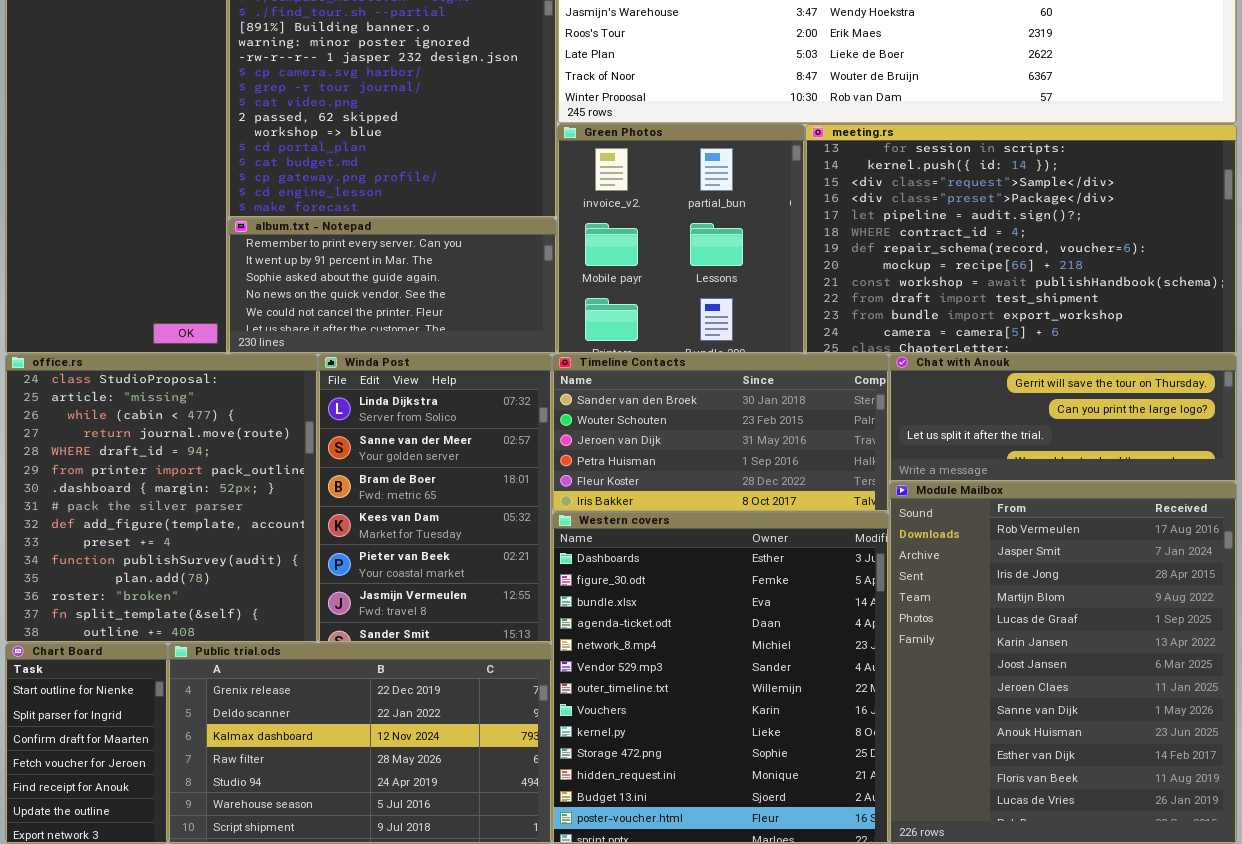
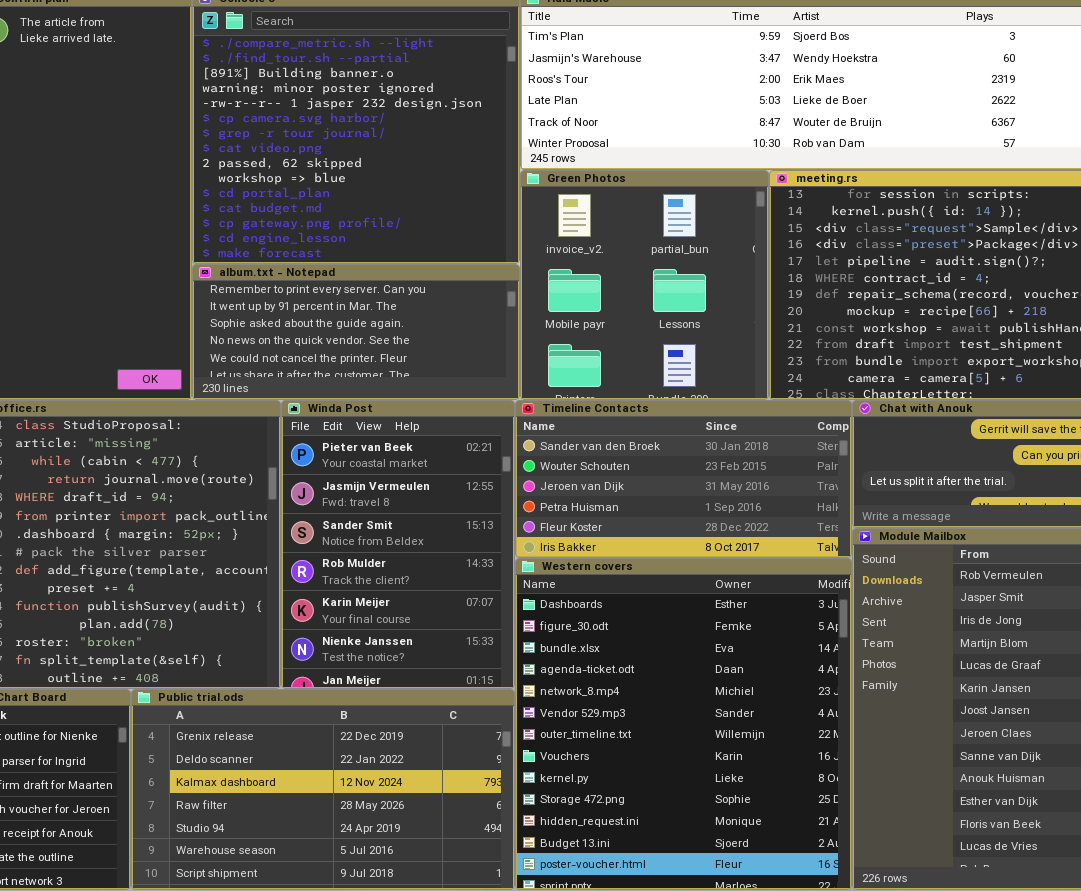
Winda Post: [318,354,552,643] -> [281,400,515,689], scrolled down 4 rows

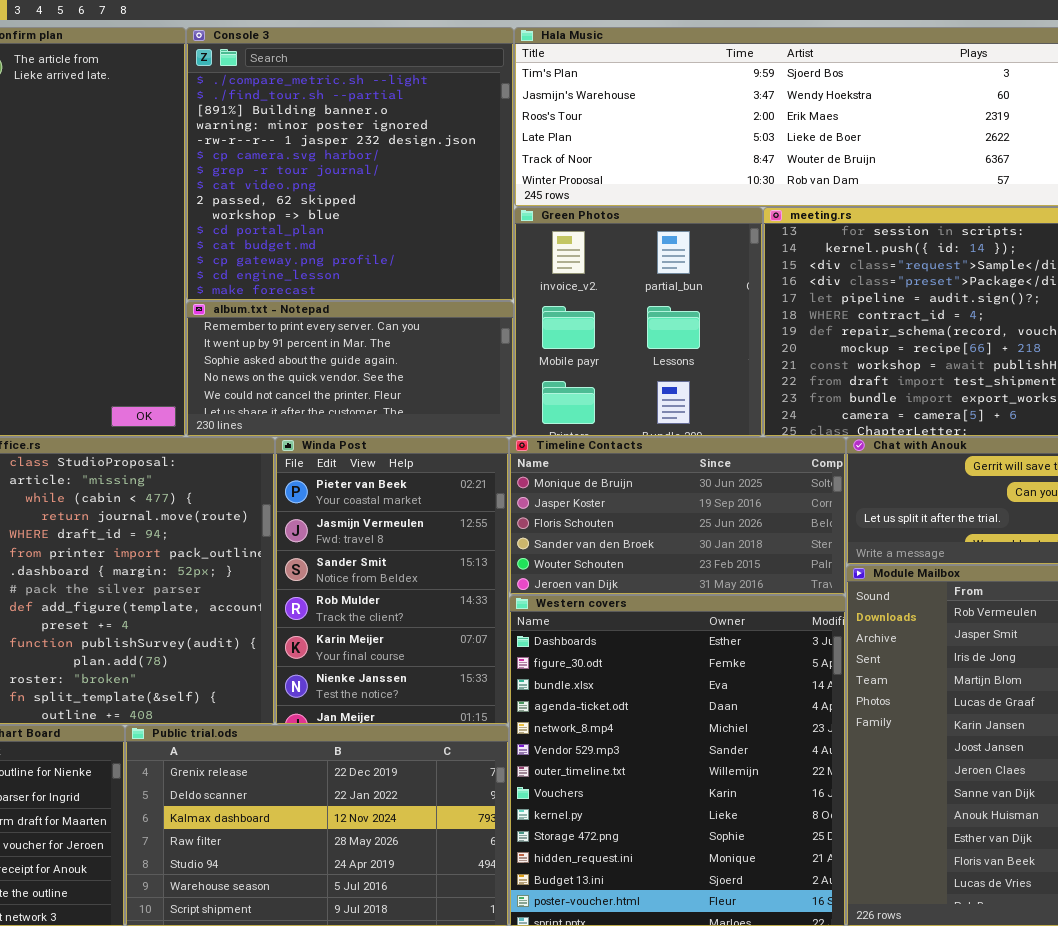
Timeline Contacts: [515,400,852,558] -> [509,437,846,595], scrolled up 3 rows

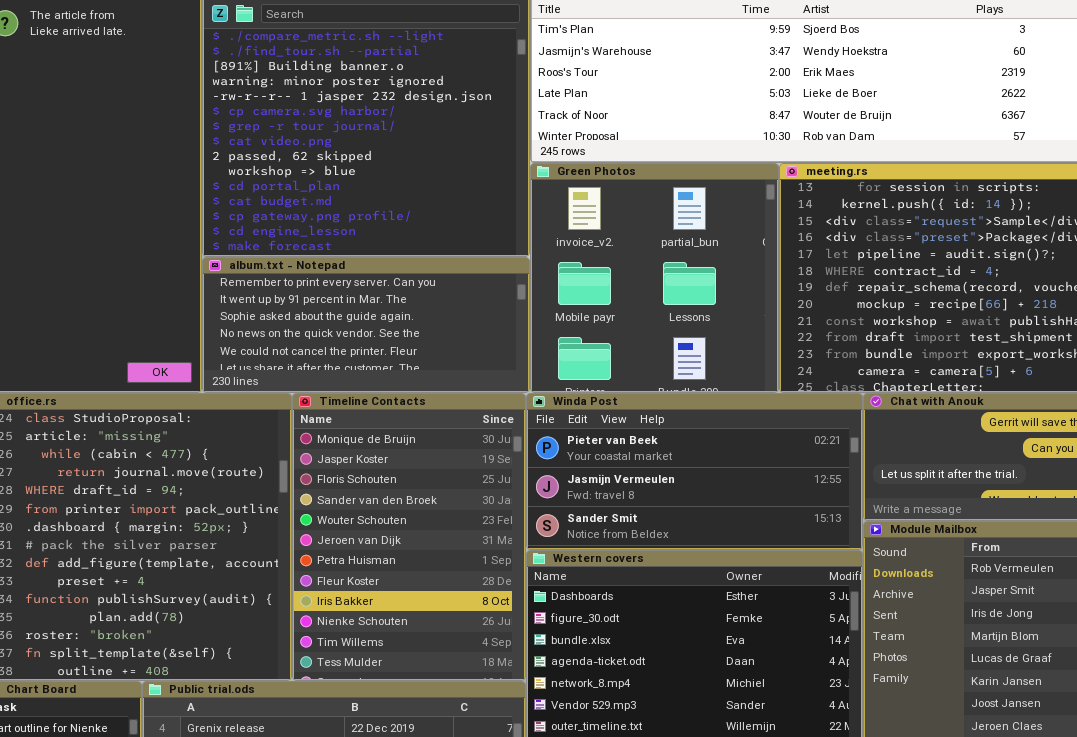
Winda Post: [275,437,509,725] -> [526,393,863,550], moved, resized
Timeline Contacts: [509,437,846,595] -> [292,393,526,681], moved, resized

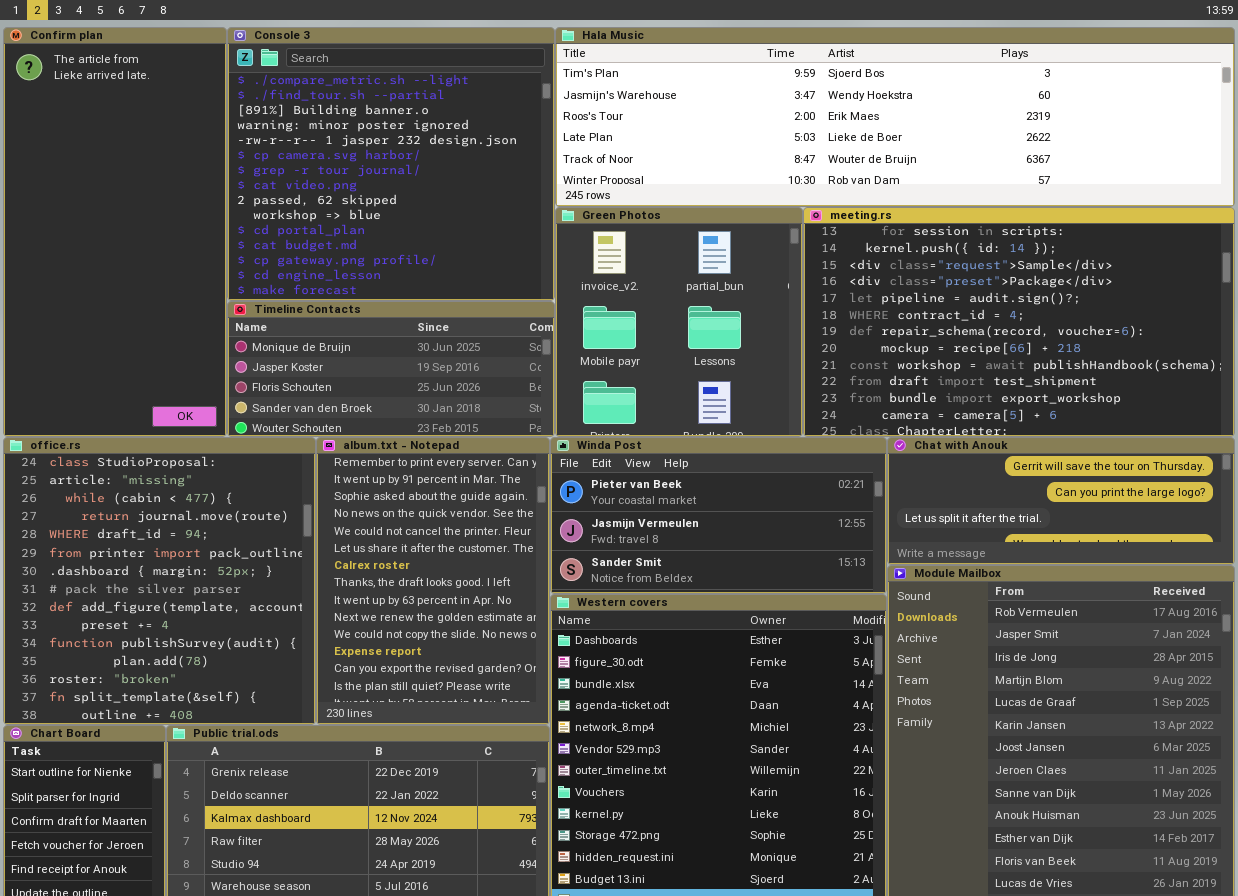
album.txt - Notepad: [202,257,530,393] -> [316,437,550,725], moved, resized
Timeline Contacts: [292,393,526,681] -> [227,301,555,437], moved, resized

